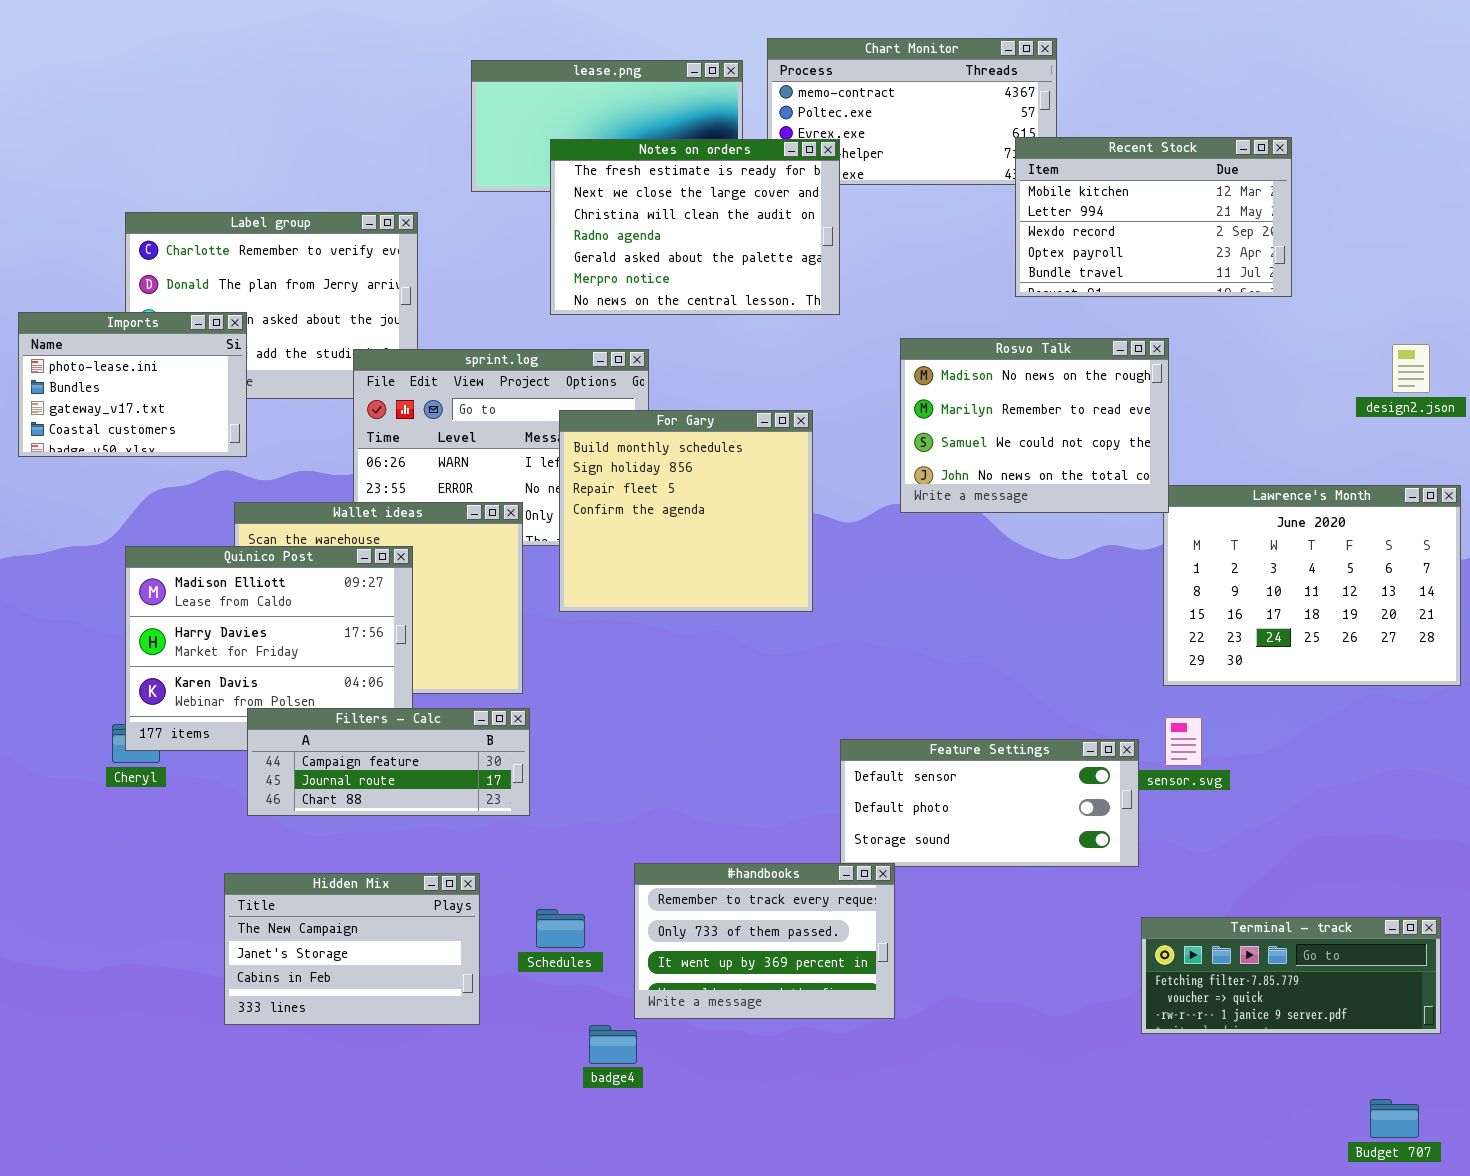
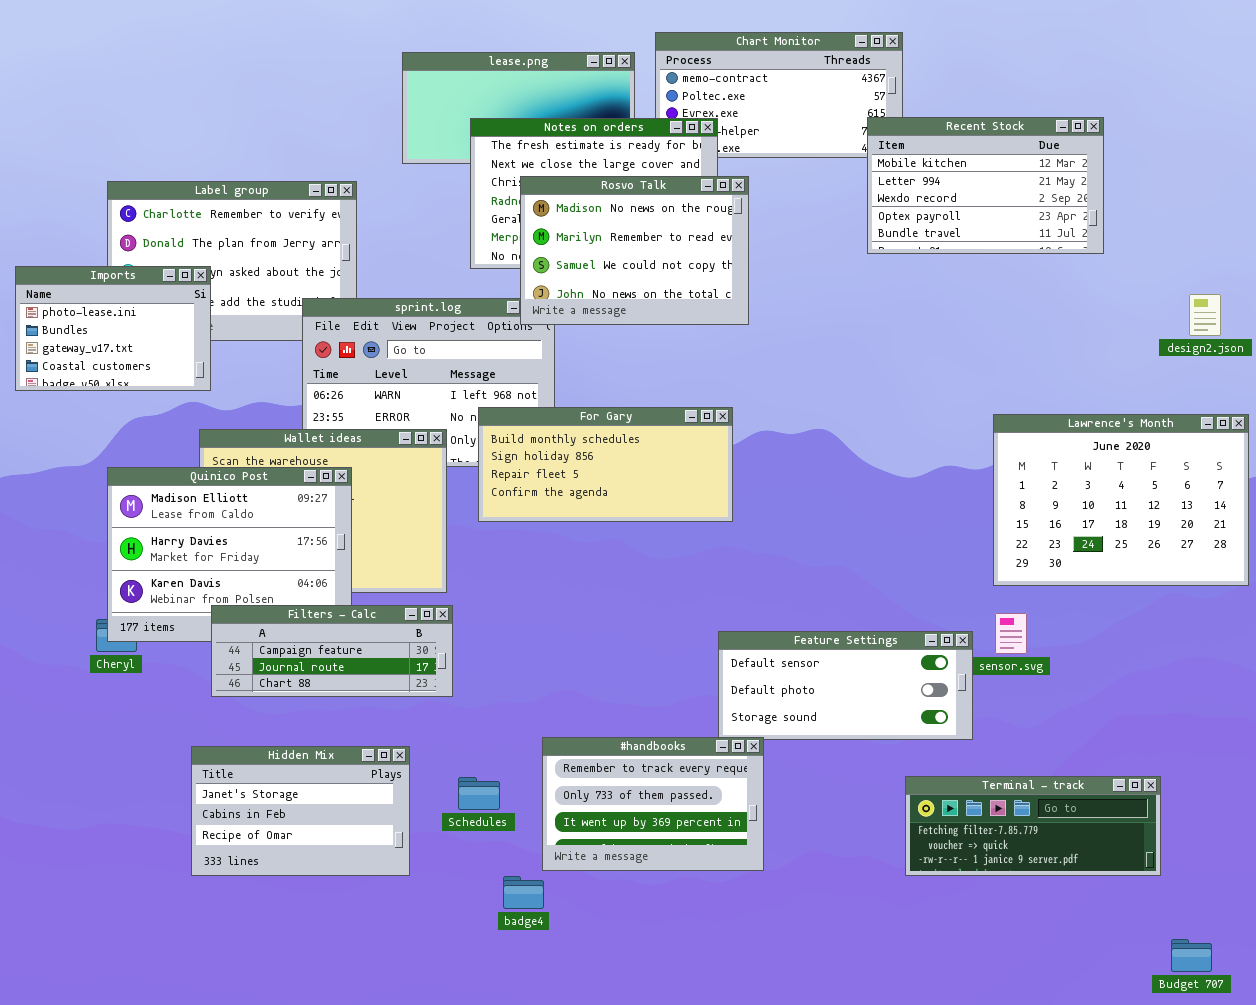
Rosvo Talk: [900,338,1169,513] -> [520,176,749,325], moved
For Gary: [559,410,813,612] -> [478,407,733,522], resized
Hidden Mix: [224,873,480,1025] -> [191,746,410,876], scrolled down 1 row
Terminal - track: [1141,917,1441,1034] -> [905,776,1161,876], moved

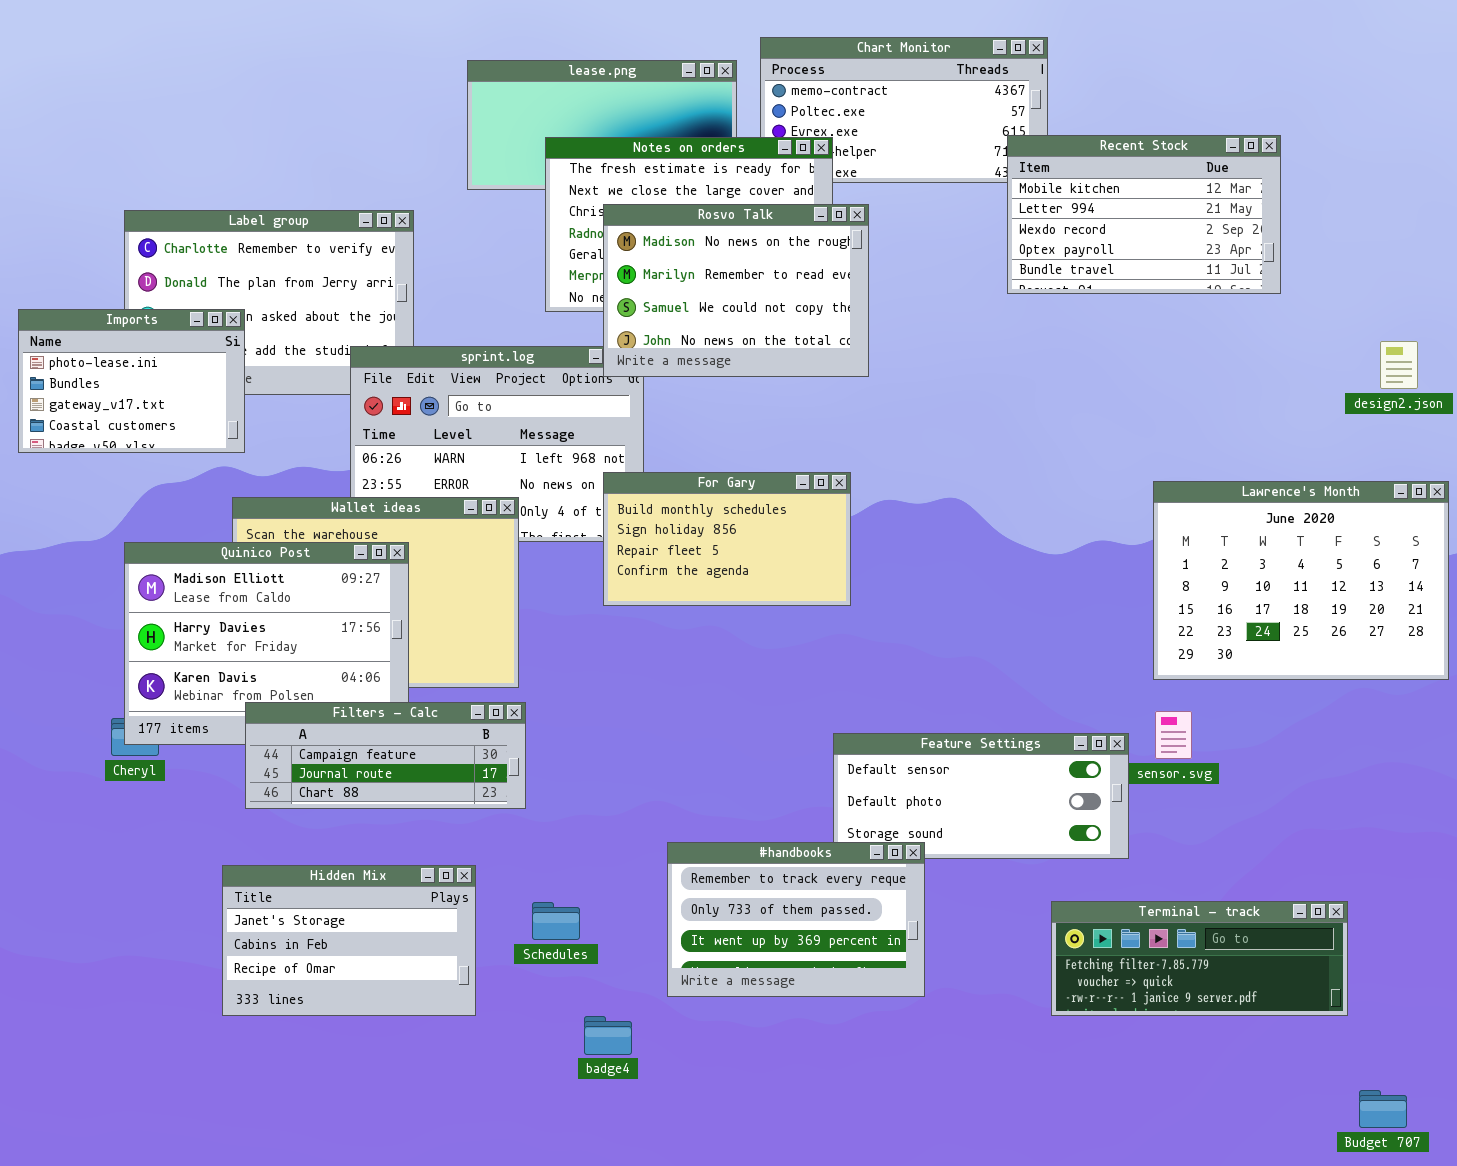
For Gary: [478,407,733,522] -> [603,472,851,606], resized
#handbooks: [542,737,764,871] -> [667,842,925,997], moved

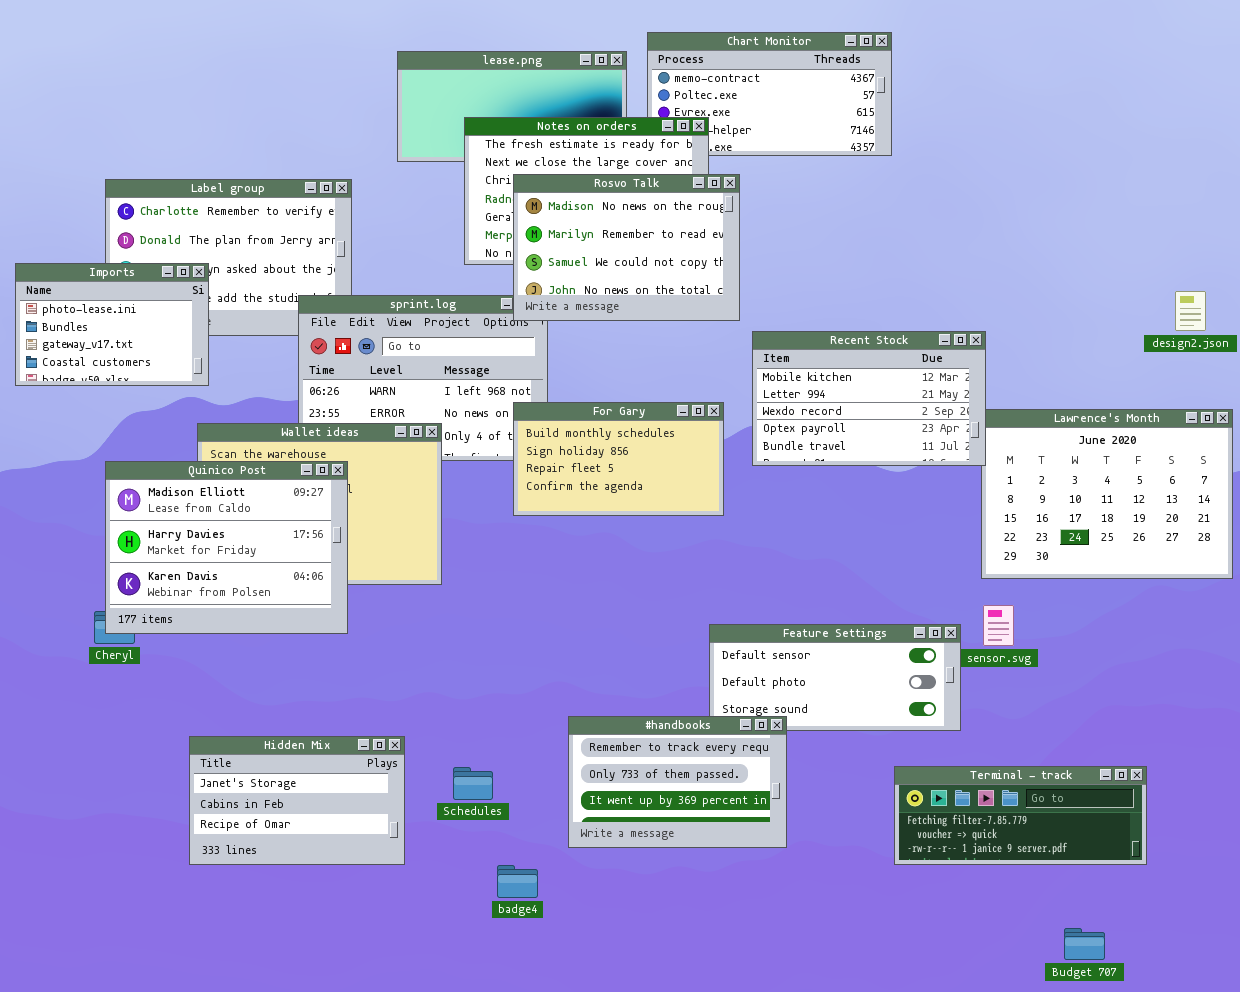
Recent Stock: [1007,135,1281,294] -> [752,331,986,466], moved
Filters - Calc: [245,702,526,809] -> none, closed
Budget 707: [1359,1090,1407,1128] -> [1064,928,1105,960], moved

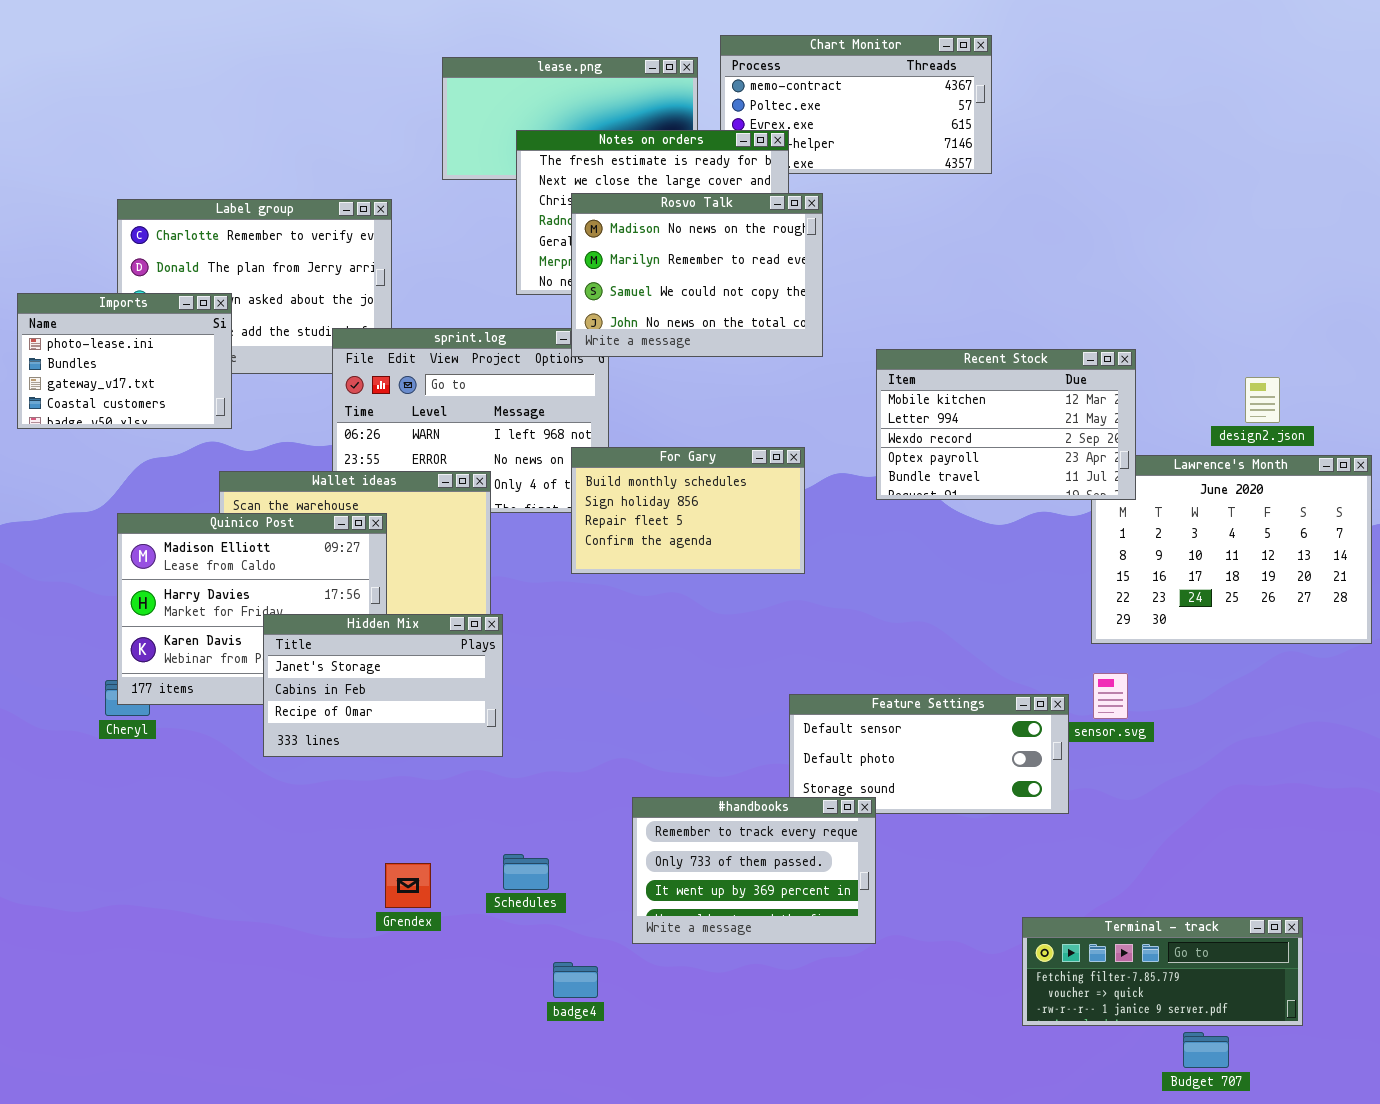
design2.json: [1175,291,1206,331] -> [1245,377,1280,423], moved
Recent Stock: [752,331,986,466] -> [876,349,1136,500], moved
Hidden Mix: [189,736,405,865] -> [263,614,503,757], moved
Terminal - track: [894,766,1147,865] -> [1022,917,1303,1026], moved

